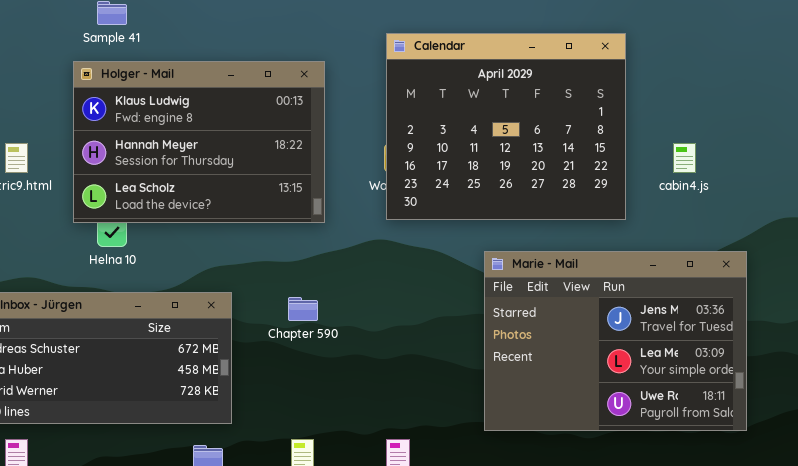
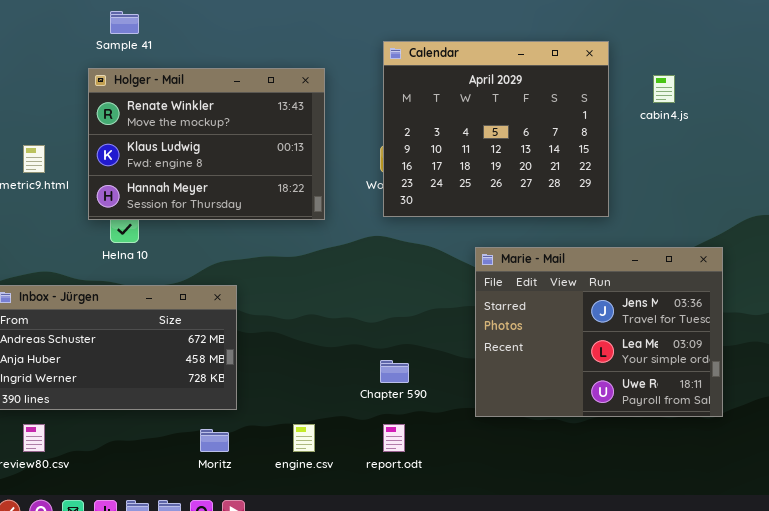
Holger - Mail: [73,61,325,223] -> [88,68,325,220], scrolled up 1 row
cabin4.js: [673,143,696,173] -> [653,75,675,103], moved
Chapter 590: [288,297,318,321] -> [380,360,409,383], moved

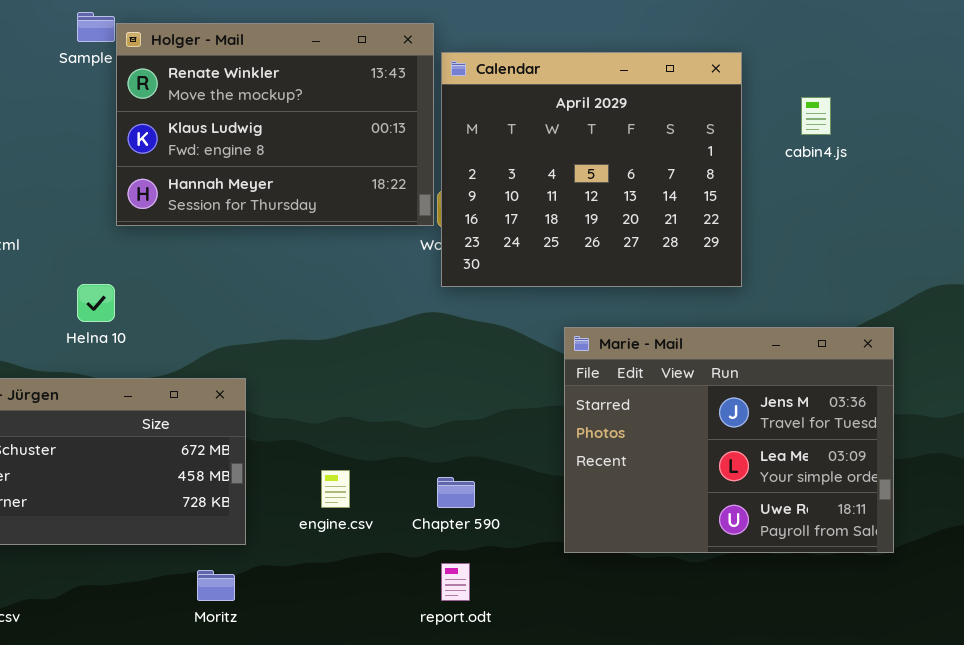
Holger - Mail: [88,68,325,220] -> [116,23,434,226], moved
engine.csv: [293,424,315,452] -> [321,470,350,508], moved

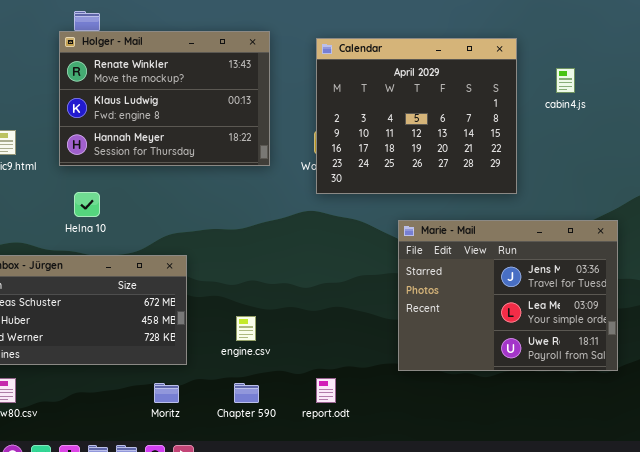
Holger - Mail: [116,23,434,226] -> [59,31,270,166], moved
Chapter 590: [437,477,475,508] -> [234,383,259,403], moved

